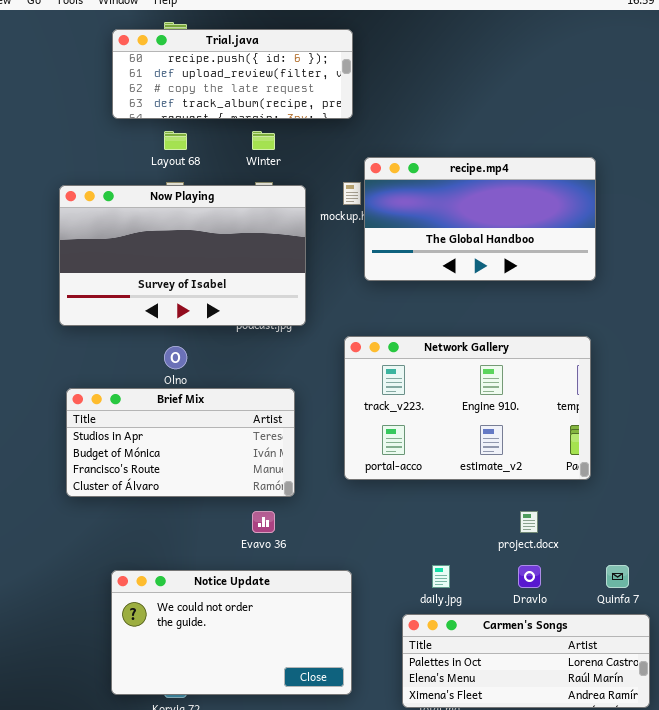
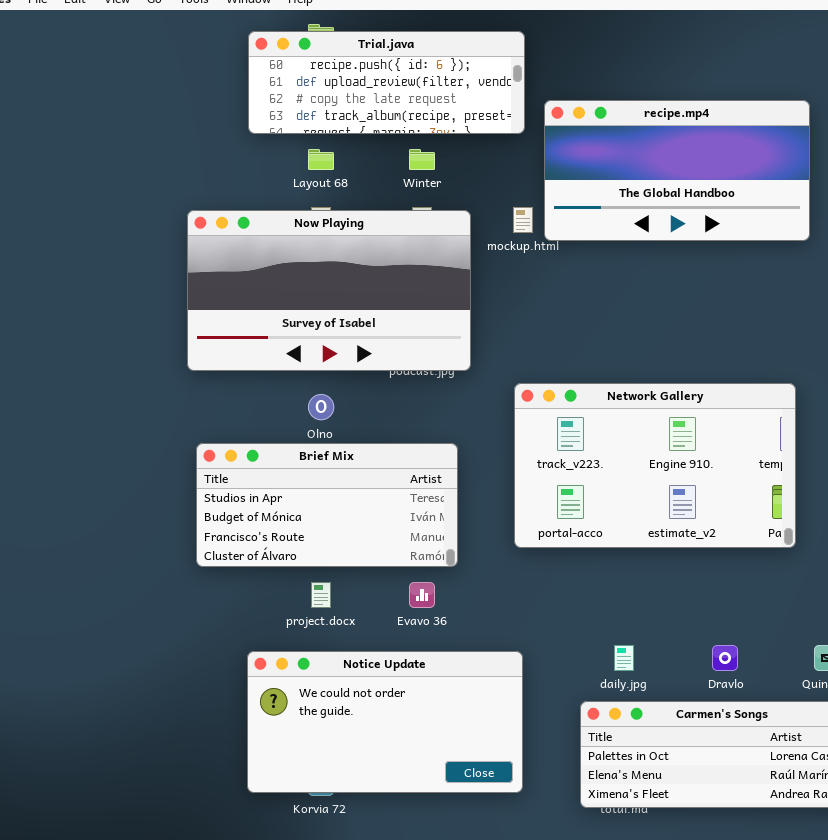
recipe.mp4: [364,157,596,281] -> [544,100,810,241], moved
project.docx: [520,511,538,533] -> [311,582,331,608], moved

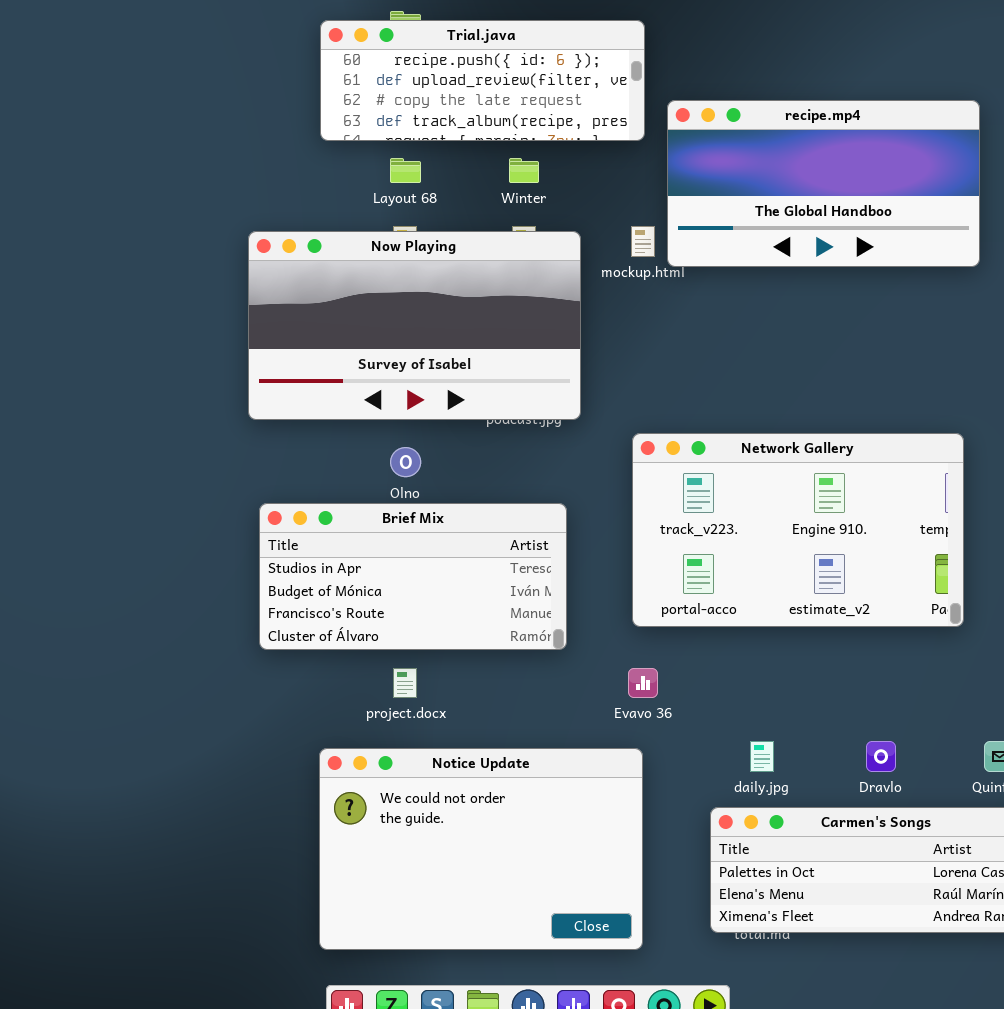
Evavo 36: [409,582,435,608] -> [628,668,658,698], moved
Notice Update: [247,651,523,793] -> [319,748,643,950], resized

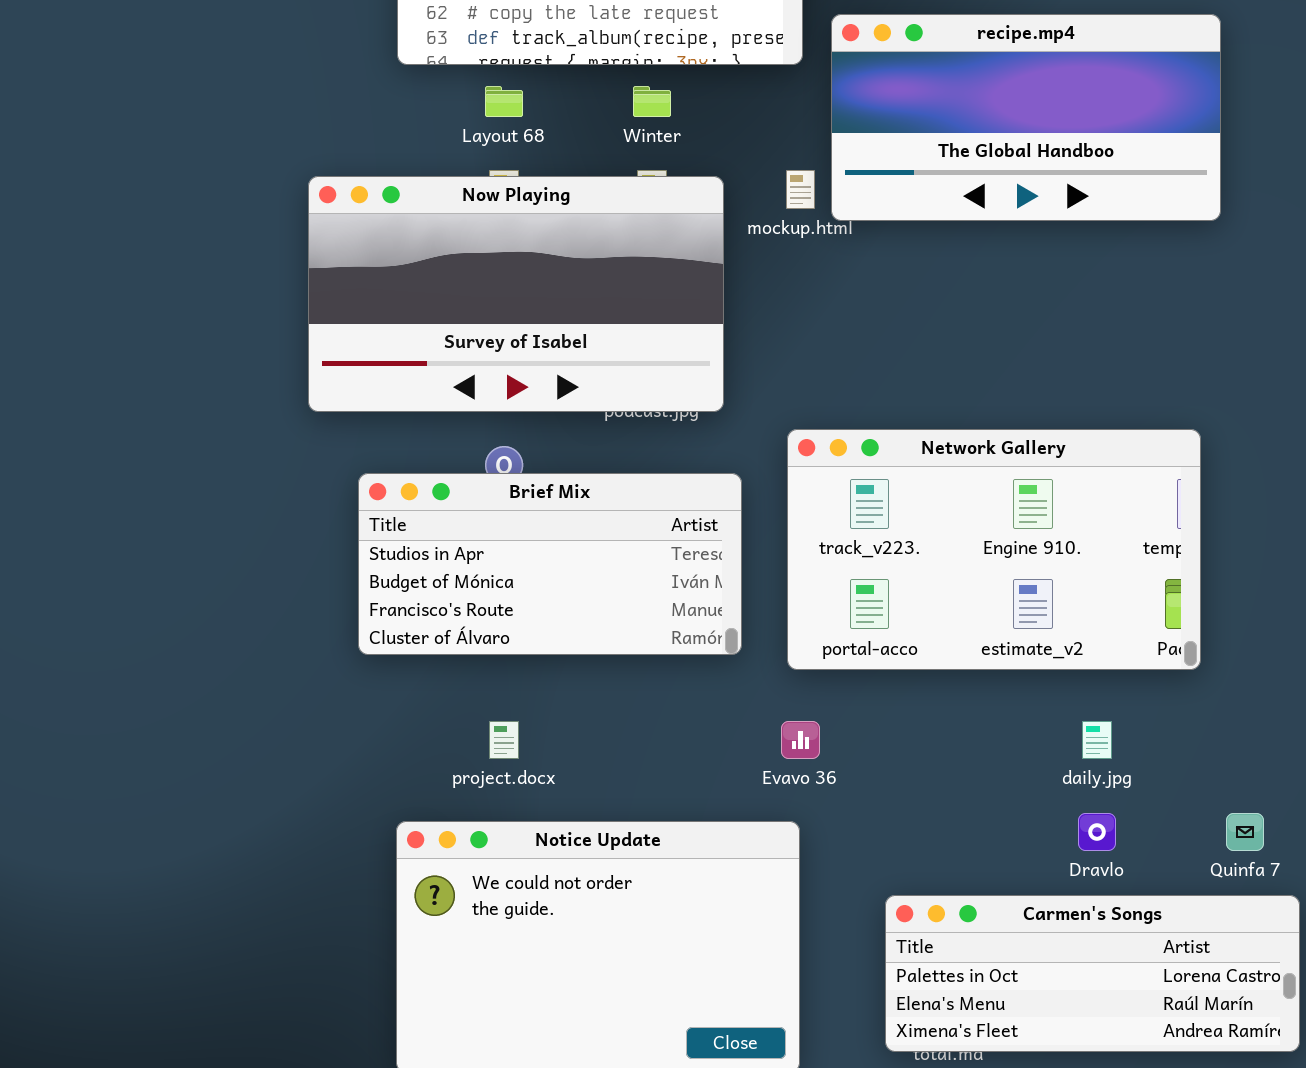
Brief Mix: [259,503,567,650] -> [358,473,742,655], moved
daily.jpg: [750,741,774,772] -> [1082,721,1112,759], moved

